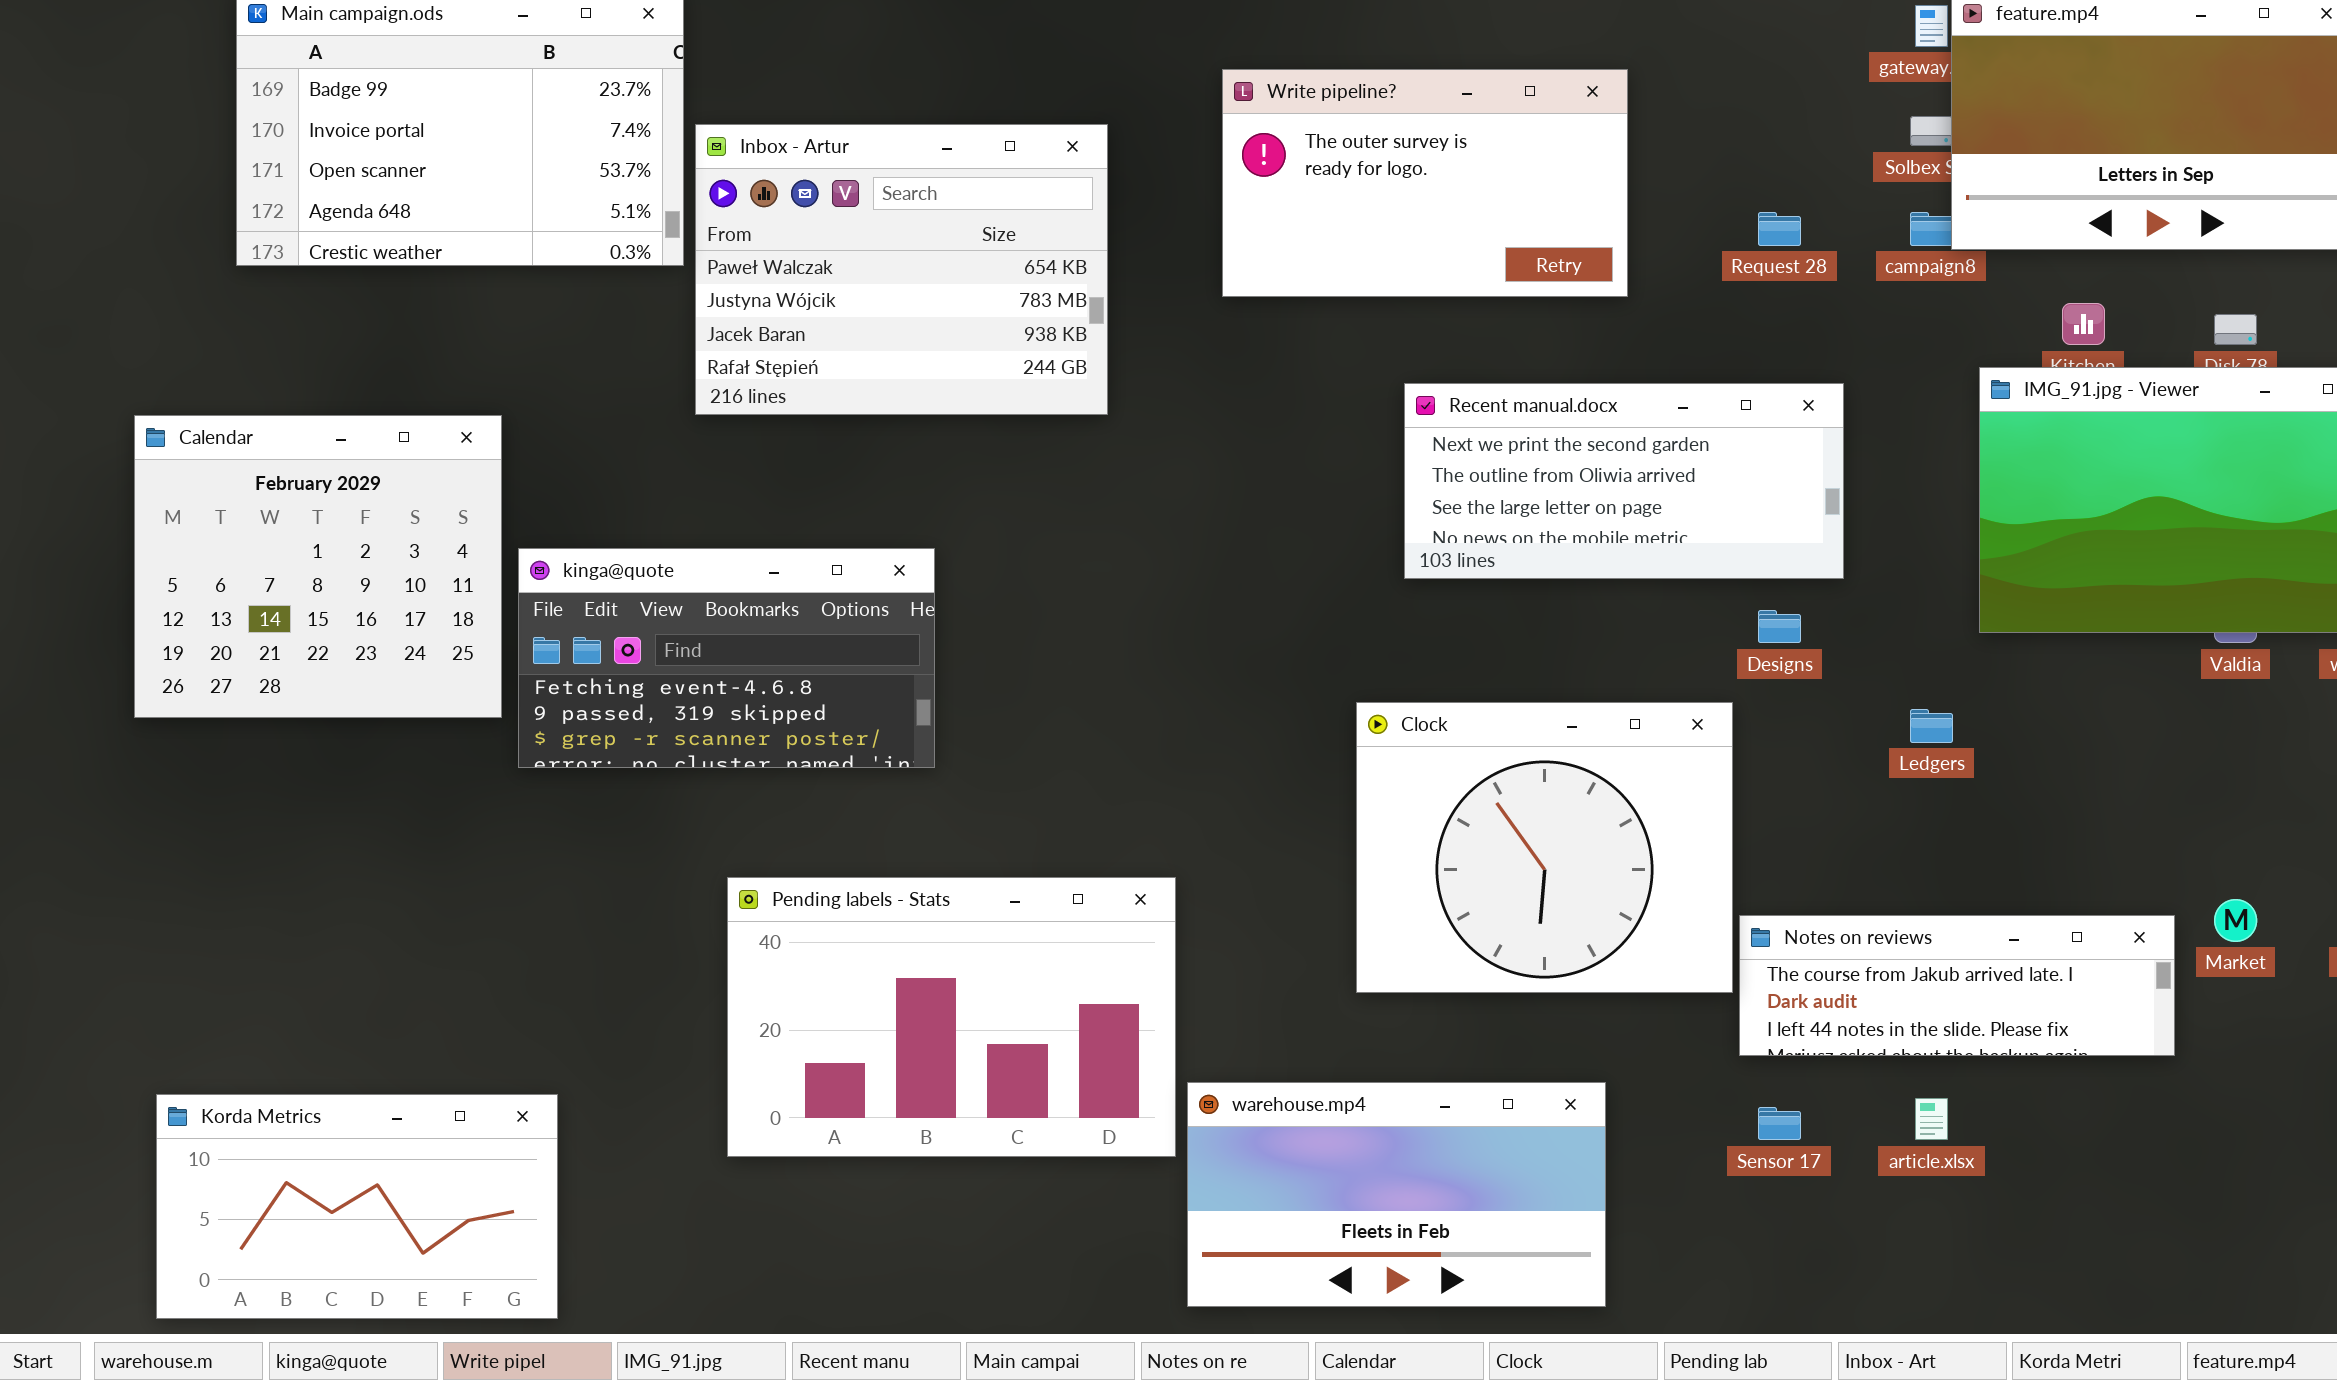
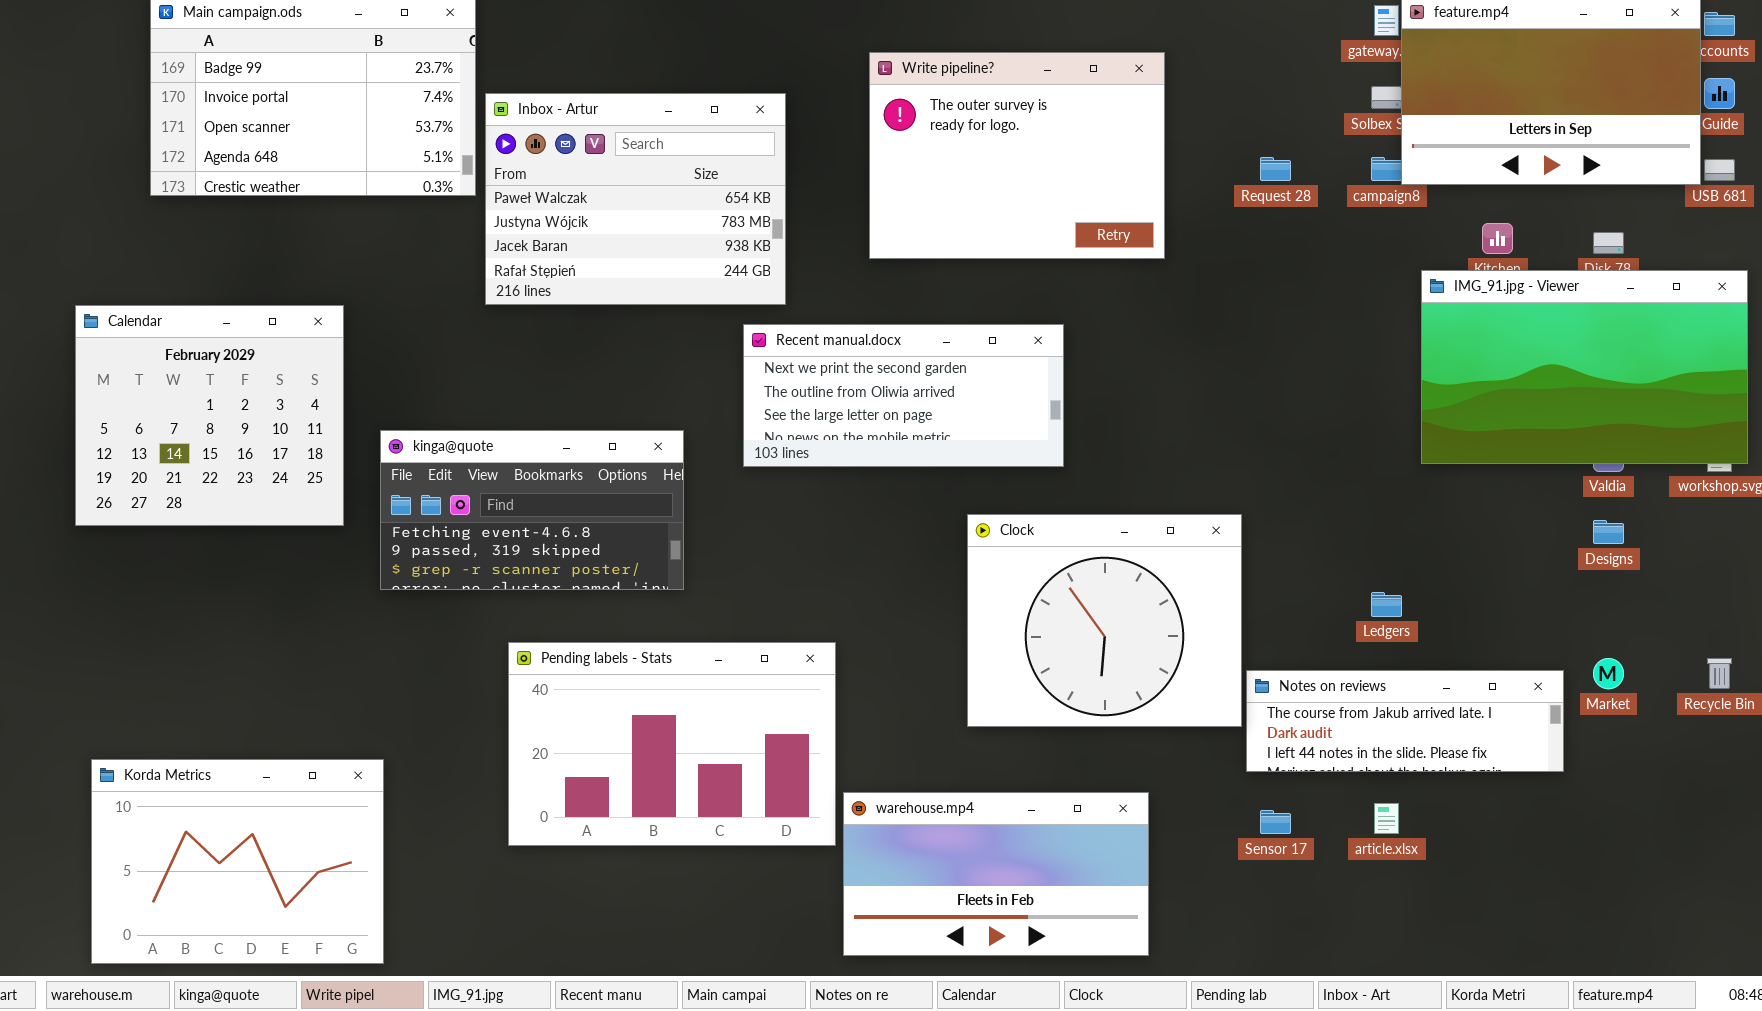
Write pipeline?: [1222,69,1628,297] -> [869,52,1165,259], resized
Recent manual.docx: [1404,383,1844,579] -> [743,324,1064,467], moved
kinga@quote: [518,548,935,768] -> [380,430,684,590], moved
Designs: [1758,610,1801,643] -> [1593,520,1624,544], moved
Ledgers: [1910,709,1953,743] -> [1371,592,1402,617], moved
Korda Metrics: [156,1094,558,1319] -> [91,759,384,964], resized

